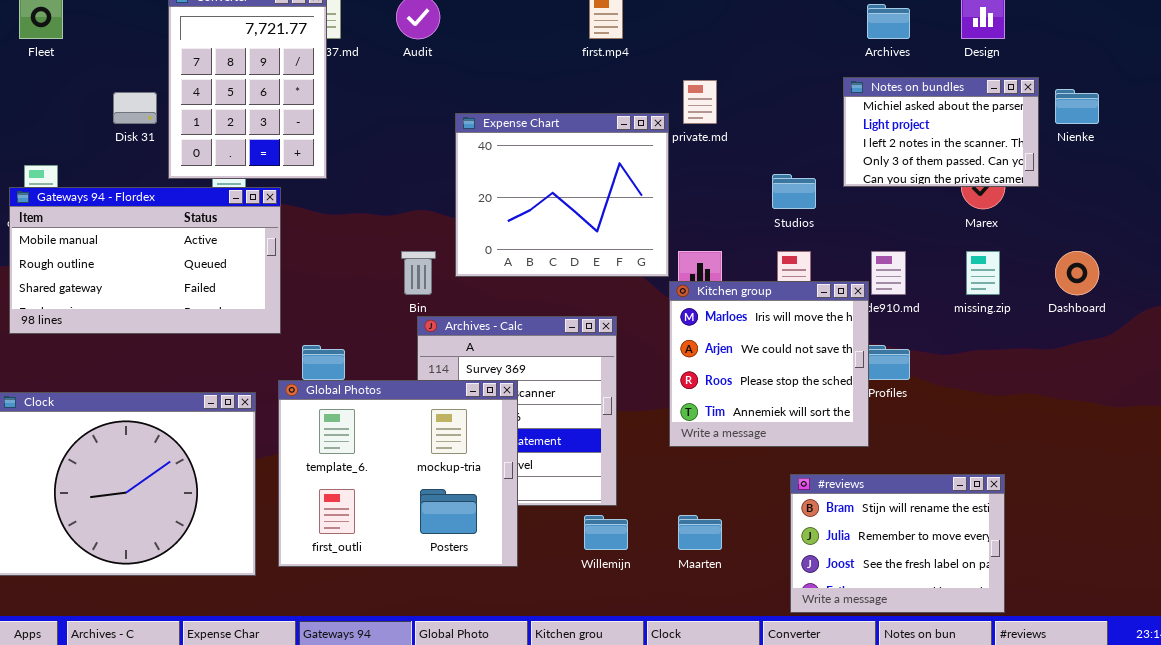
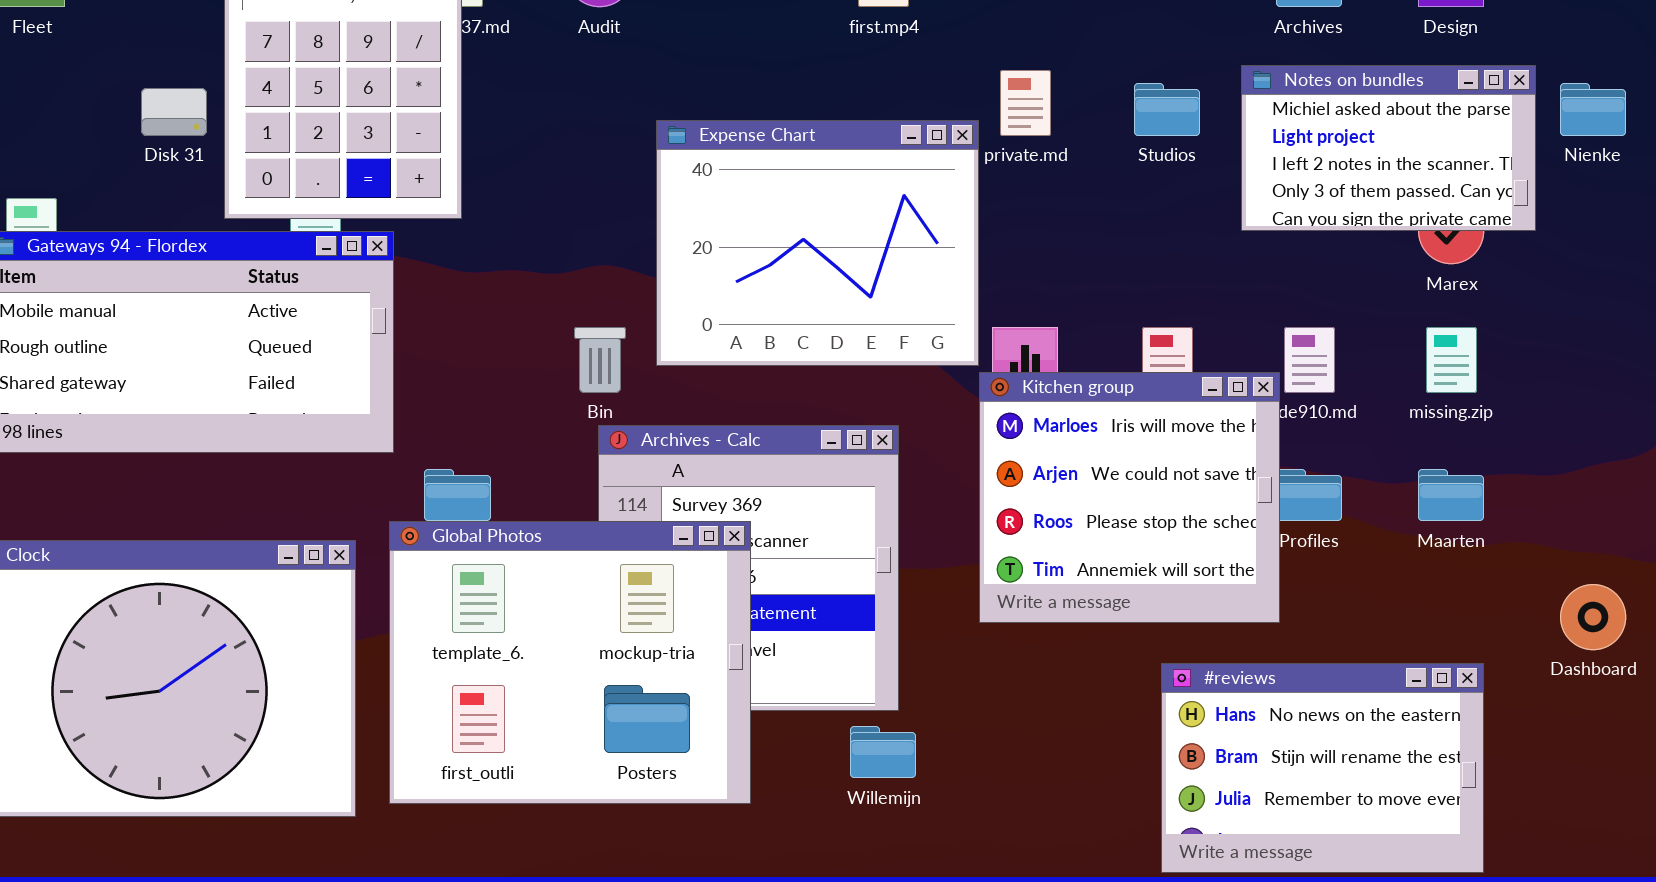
Studios: [772,174,816,209] -> [1134,83,1200,136], moved
Dashboard: [1055,251,1099,295] -> [1560,584,1626,650], moved
#reviews: [790,474,1005,613] -> [1161,663,1484,873], scrolled up 1 row
Maarten: [678,515,722,550] -> [1418,469,1484,521], moved

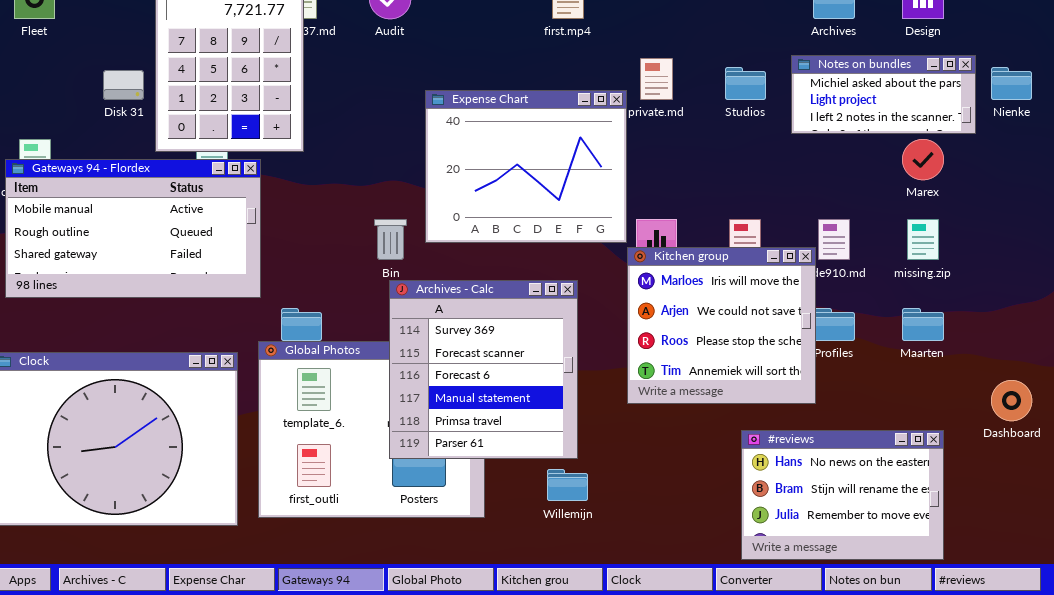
Notes on bundles: [1241,65,1536,231] -> [791,55,976,134], resized
Archives - Calc: [598,425,899,711] -> [389,280,578,459], raised

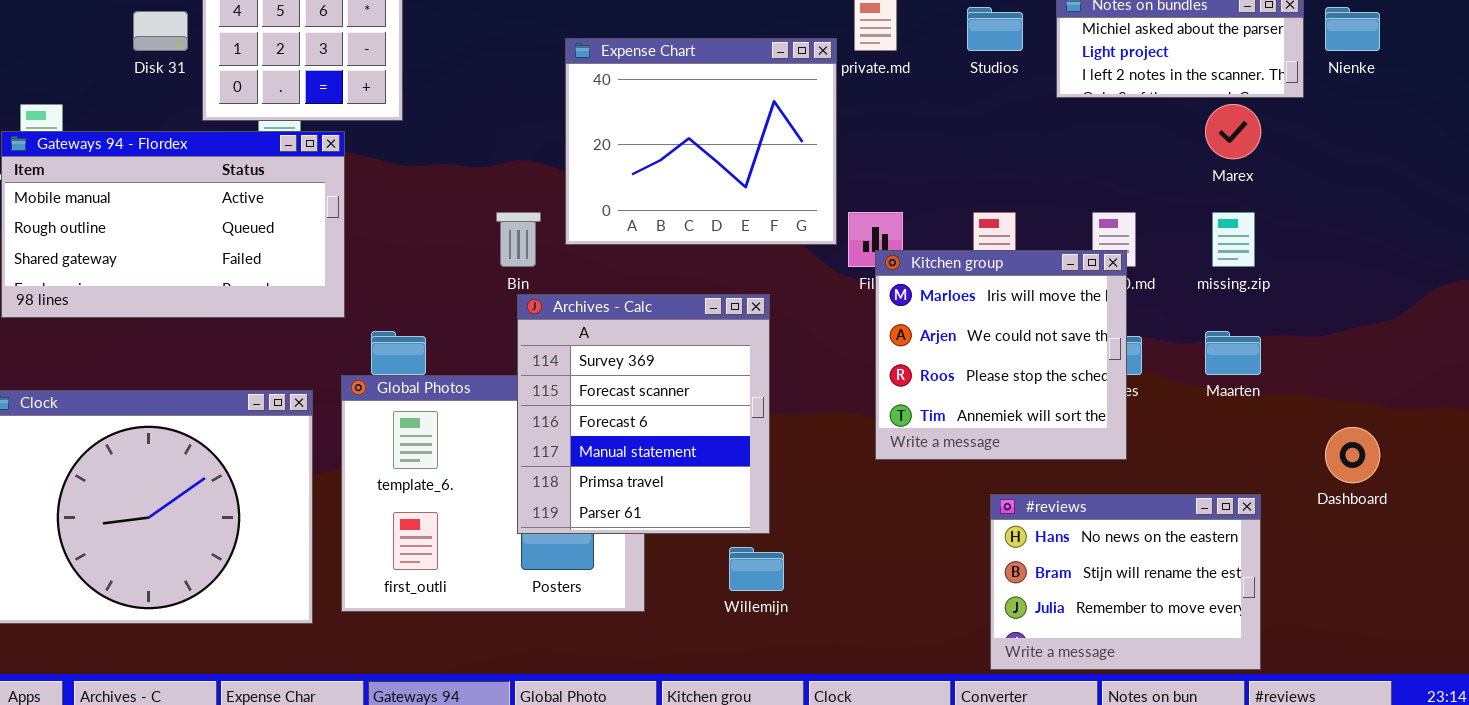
Kitchen group: [627,247,816,404] -> [875,250,1127,460], moved

